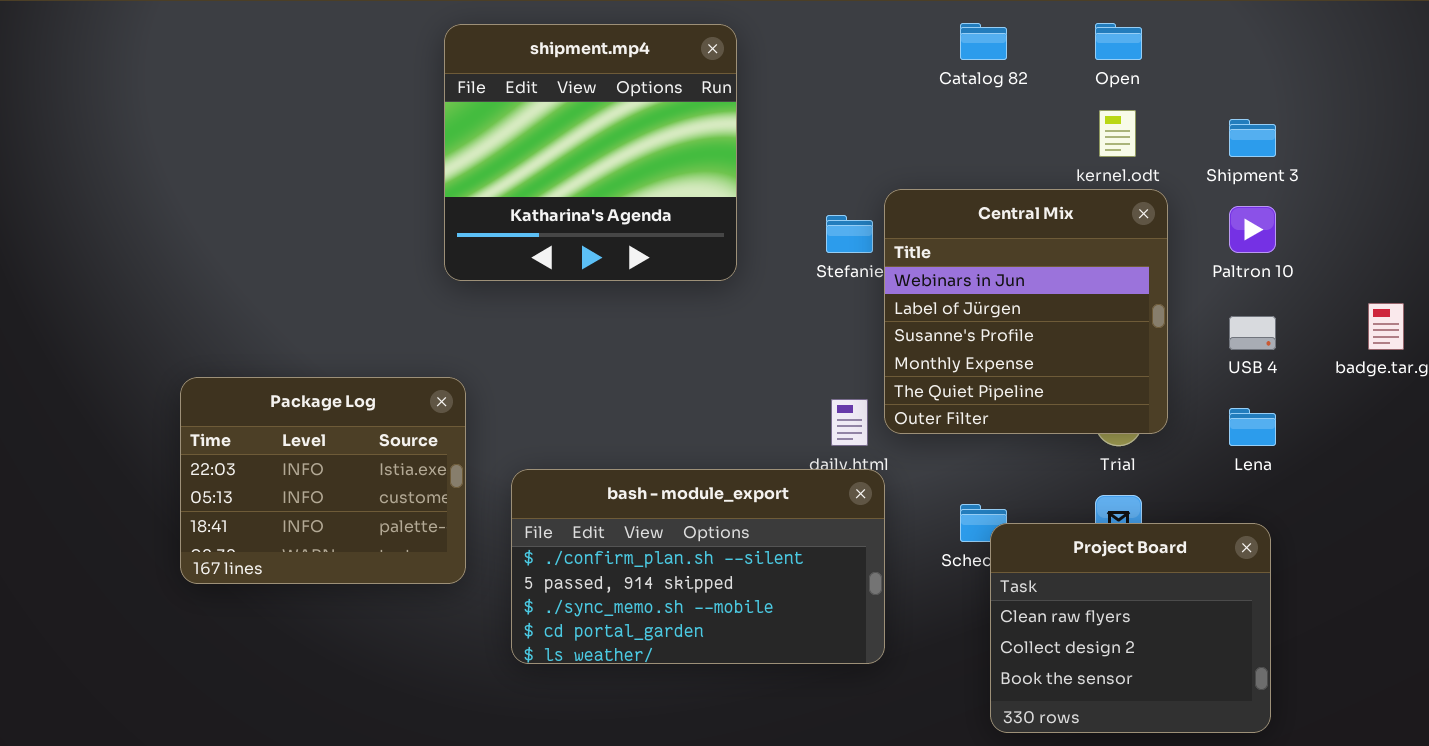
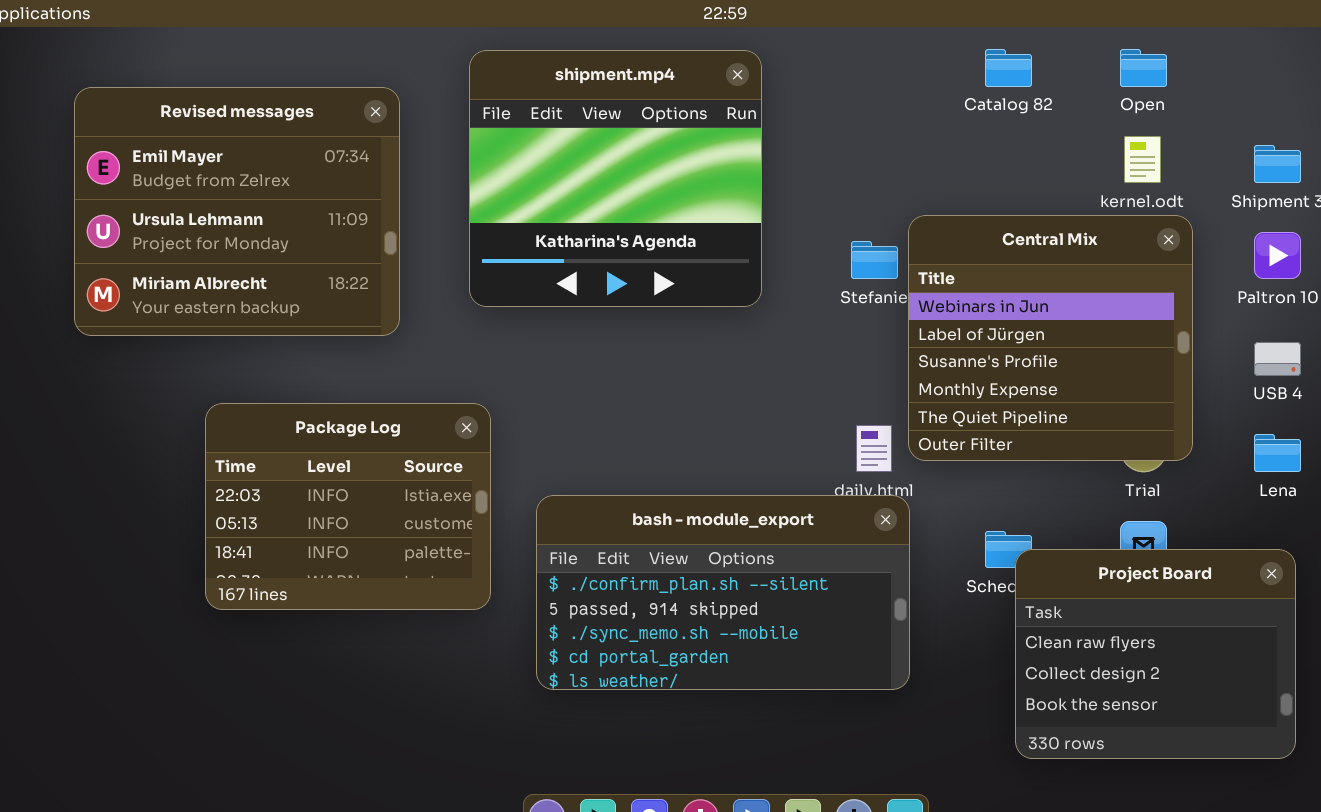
Revised messages: none -> [74,87,400,336], opened

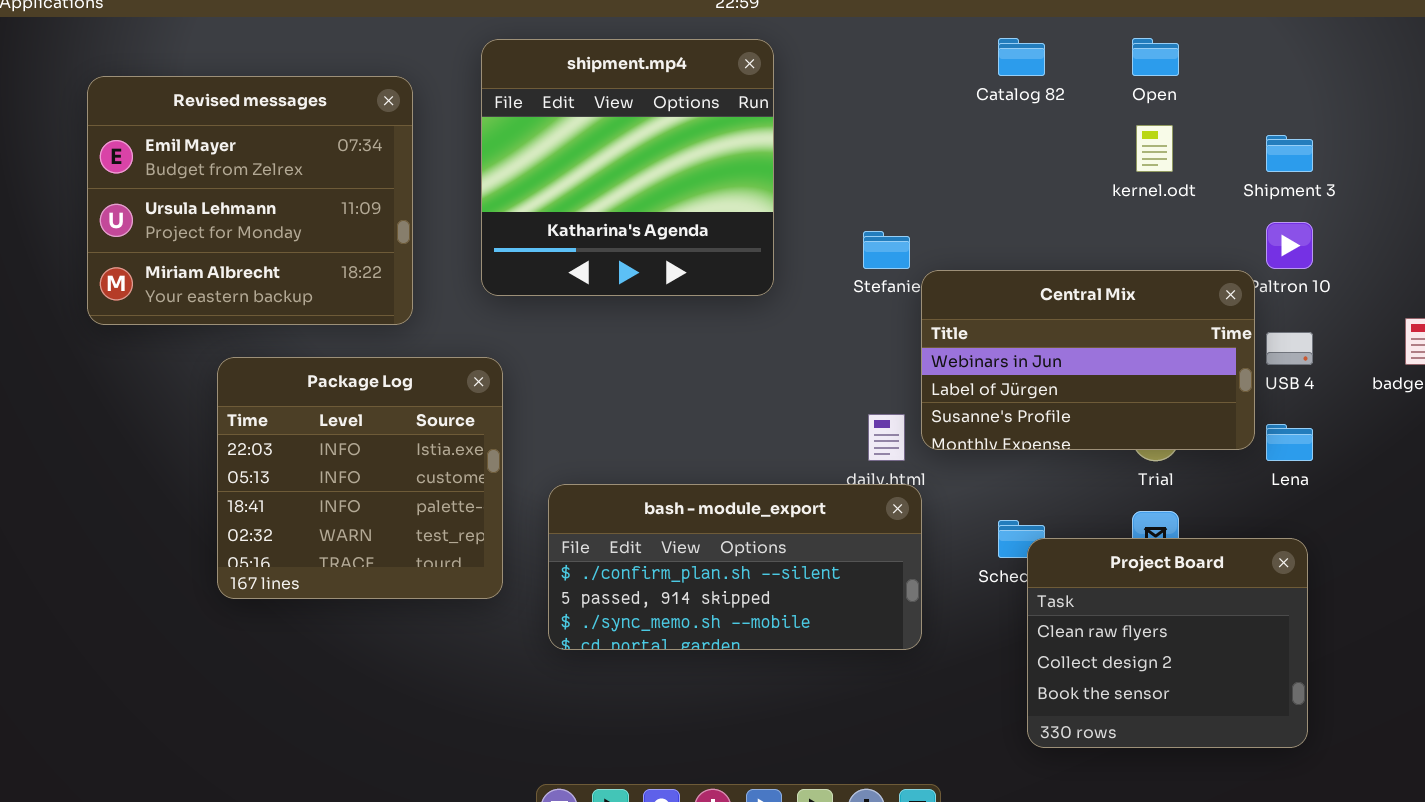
Central Mix: [908,215,1193,461] -> [921,270,1255,450], resized
Package Log: [205,403,491,610] -> [217,357,503,599], resized
bash - module_export: [536,495,910,690] -> [548,484,922,650], resized

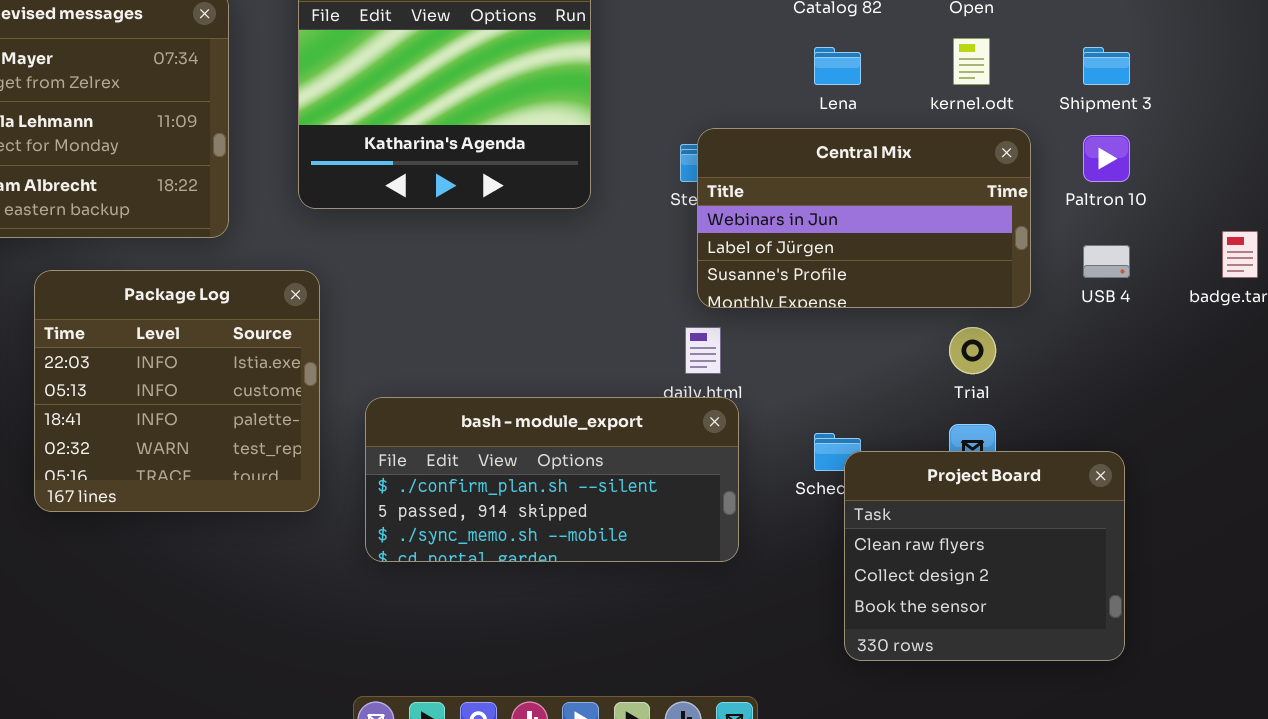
Central Mix: [921,270,1255,450] -> [697,128,1031,308], moved
Lena: [1266,424,1313,461] -> [814,47,861,85], moved

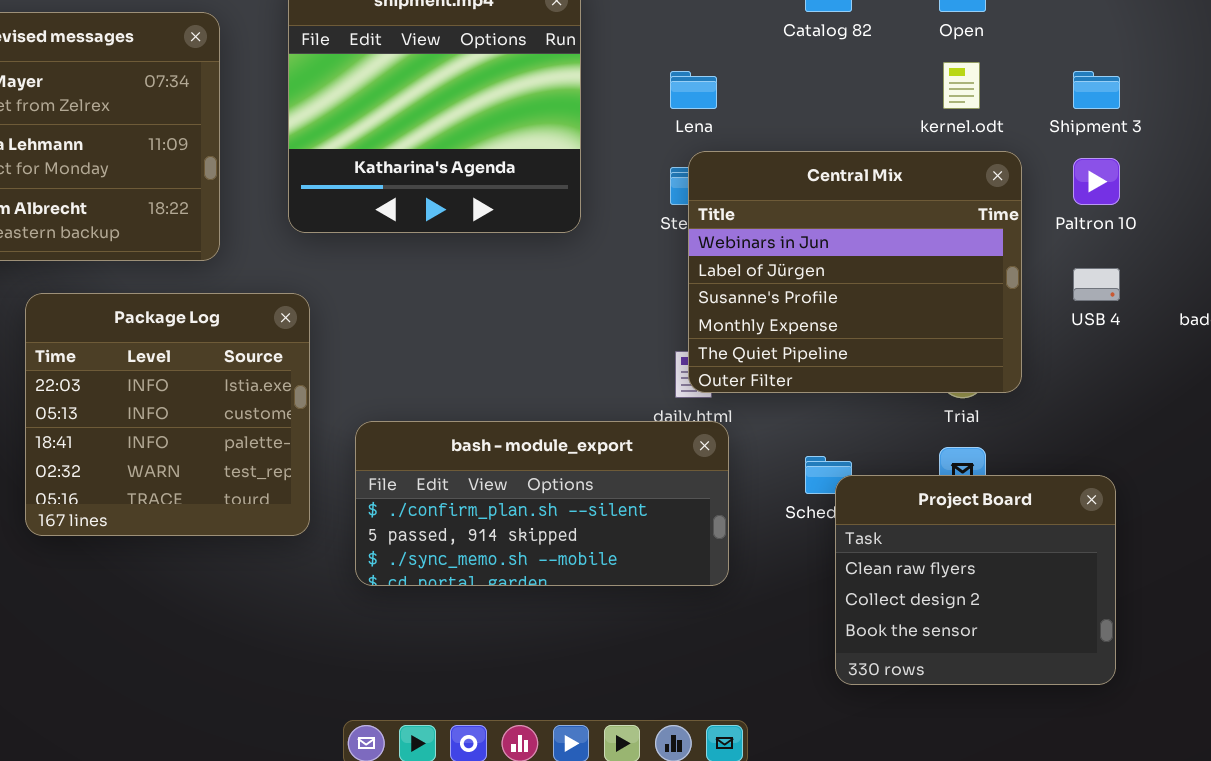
Lena: [814,47,861,85] -> [670,71,717,109], moved
Central Mix: [697,128,1031,308] -> [688,151,1022,393], resized

